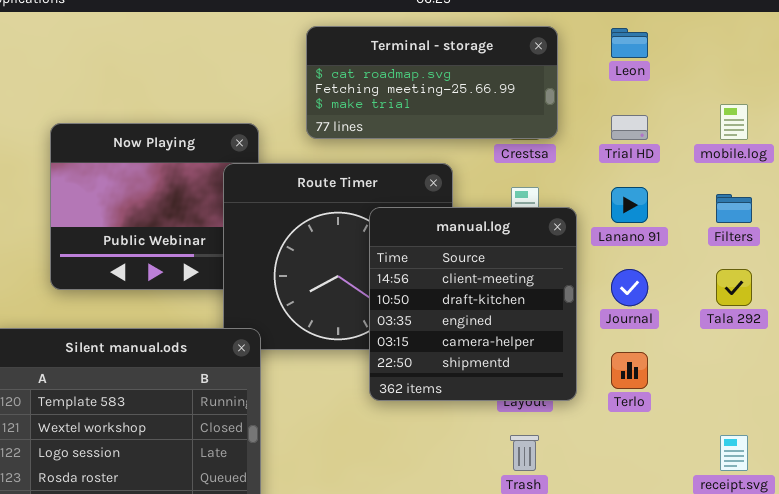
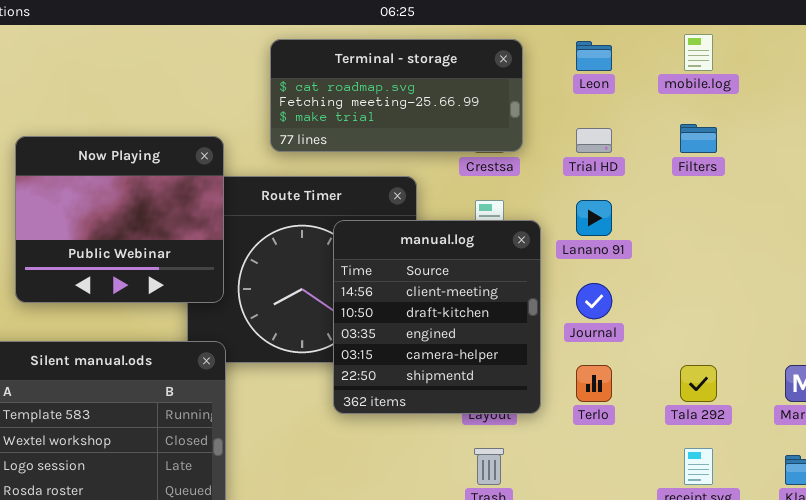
mobile.log: [720,104,748,140] -> [684,34,713,71], moved
Now Playing: [50,123,259,290] -> [15,136,224,303], raised
Filters: [716,194,752,223] -> [680,124,717,153], moved
Tala 292: [716,269,752,306] -> [680,365,717,402], moved

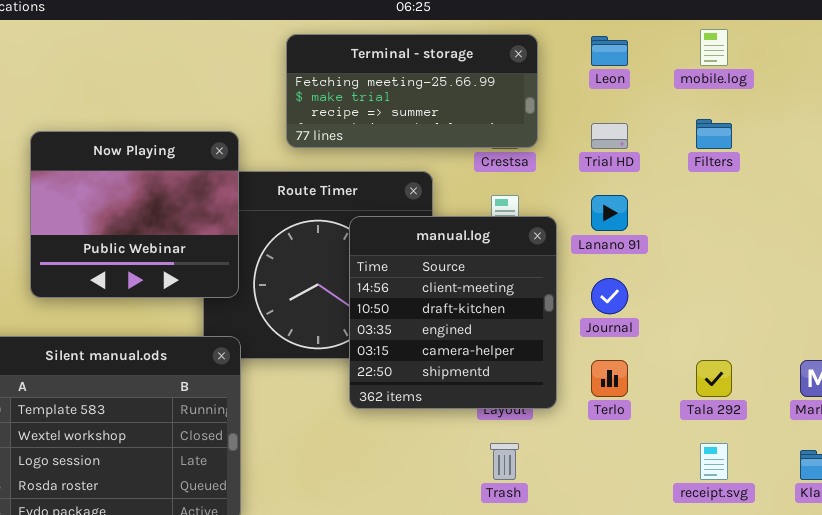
Terminal - storage: [270,39,523,152] -> [286,34,538,148], scrolled down 1 row

